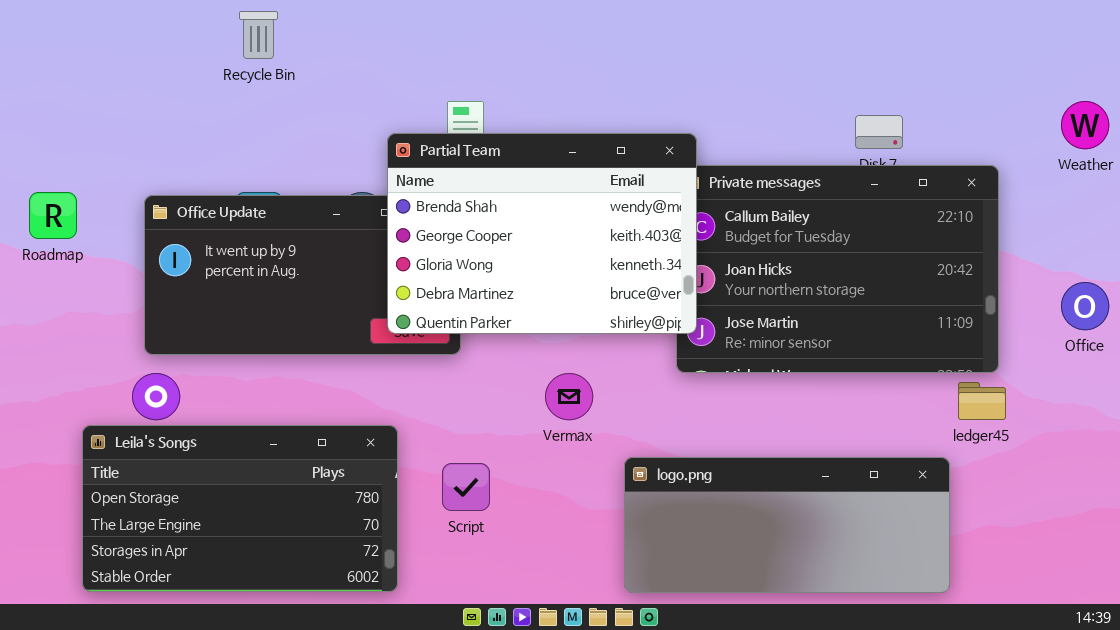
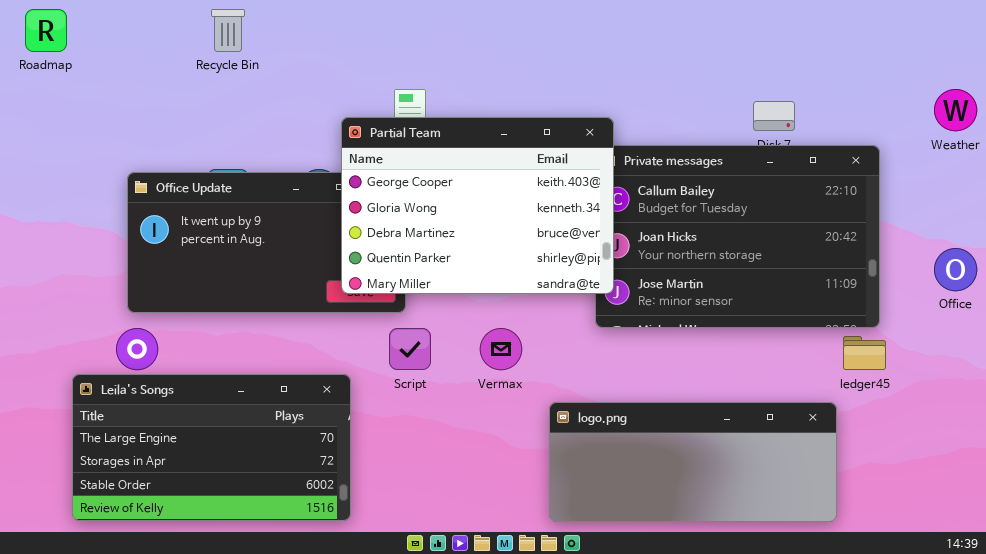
Partial Team: [387,133,697,334] -> [341,117,614,294], scrolled down 1 row
Roadmap: [29,192,77,239] -> [25,9,67,52], moved
Leila's Songs: [82,425,398,592] -> [72,374,351,521], scrolled down 1 row
Script: [442,463,490,511] -> [389,328,431,370], moved

